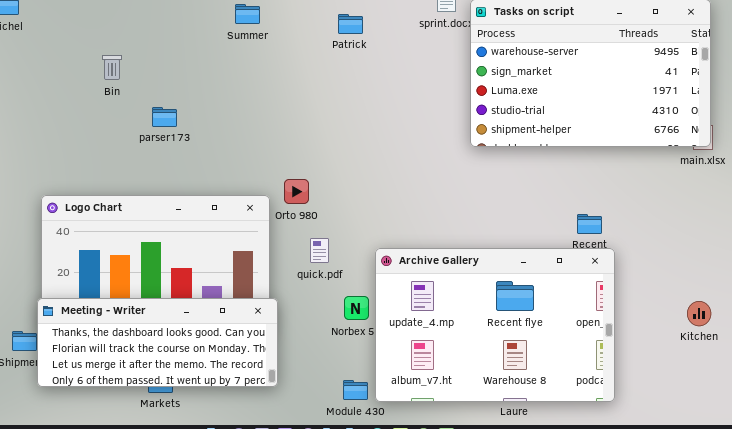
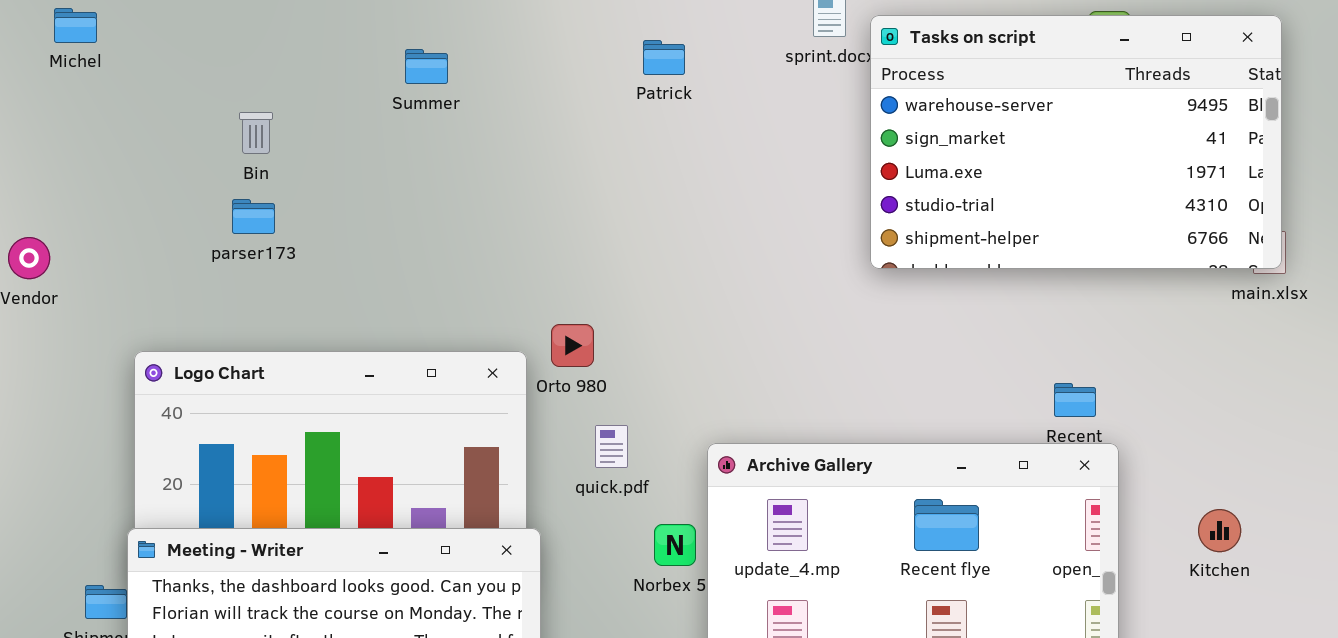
Summer: [235,4,260,24] -> [405,49,448,84], moved
parser173: [152,107,177,127] -> [232,199,275,234], moved
Kitchen: [687,301,711,326] -> [1198,509,1241,552], moved

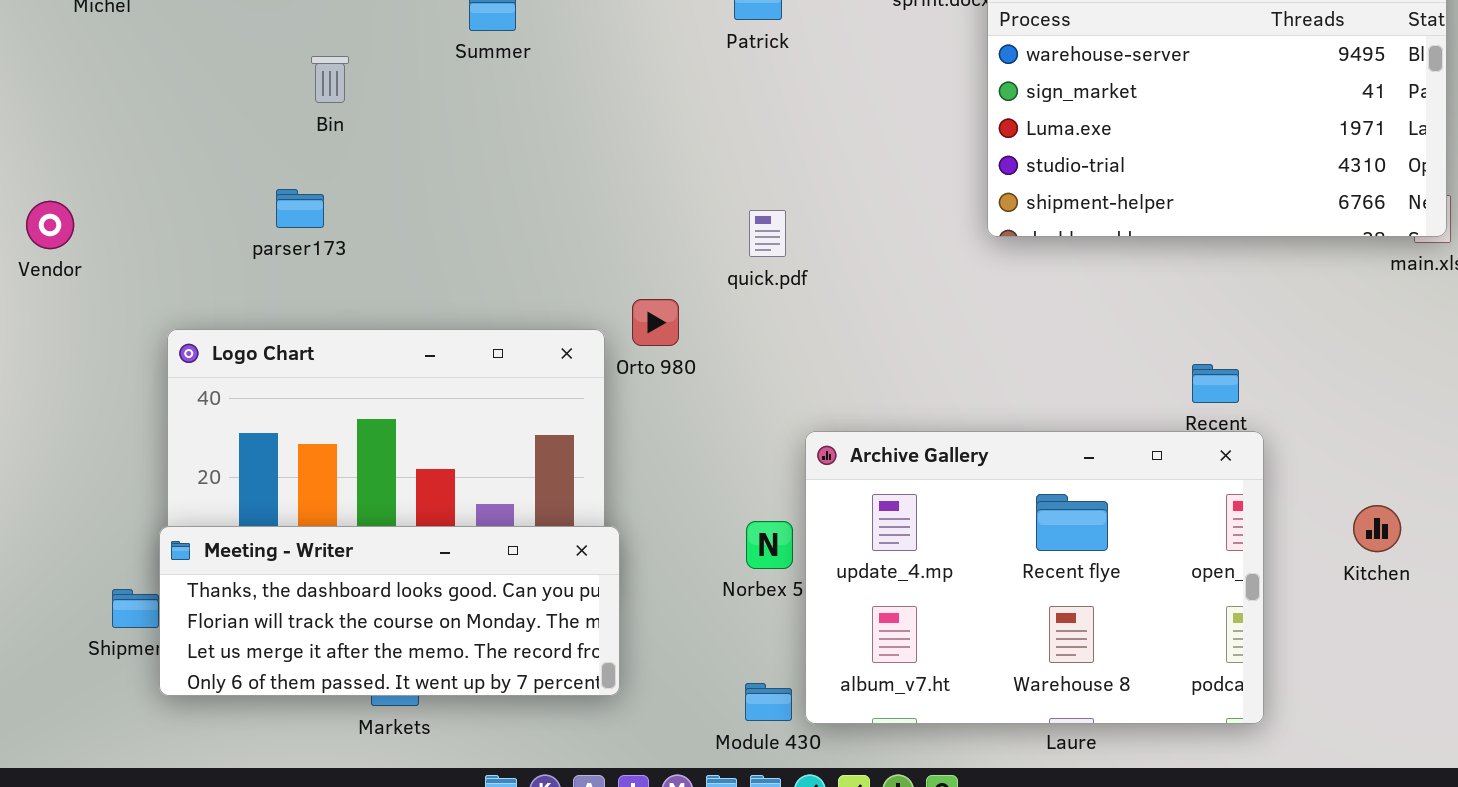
Bin: [239,112,273,154] -> [311,56,349,103], moved
parser173: [232,199,275,234] -> [276,189,324,228], moved
quick.pdf: [595,425,628,468] -> [749,210,786,257], moved

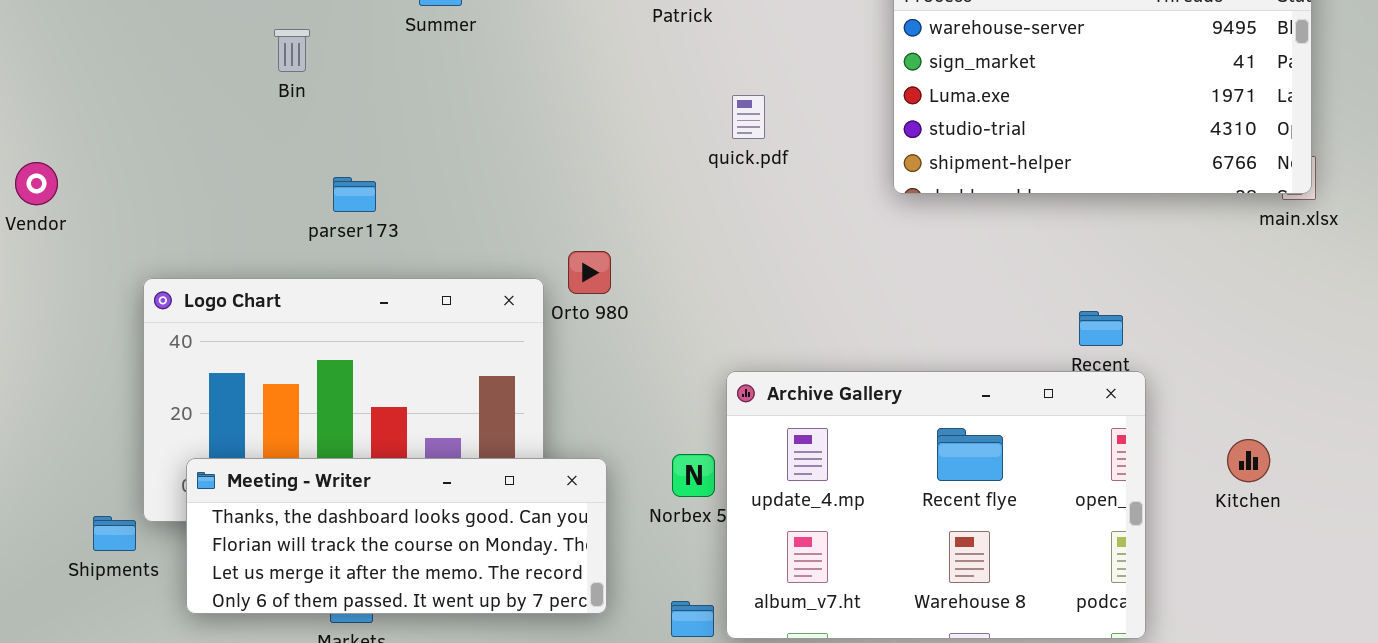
parser173: [276,189,324,228] -> [333,177,376,212], moved
quick.pdf: [749,210,786,257] -> [732,95,765,139], moved
Meeting - Writer: [159,526,620,696] -> [186,458,607,614], moved

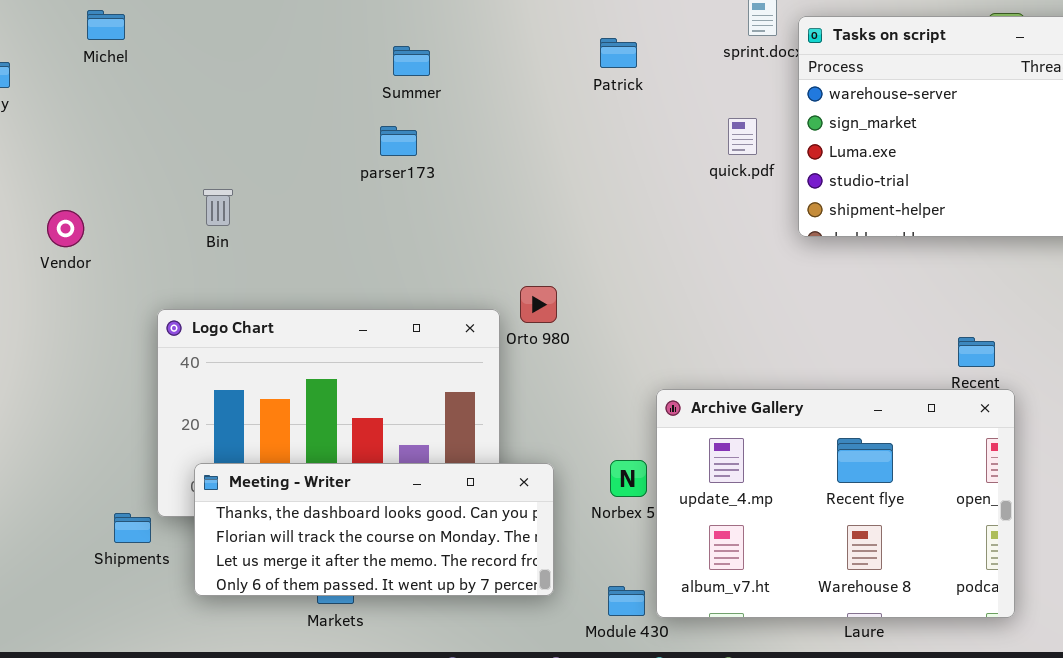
Bin: [274,29,310,72] -> [203,189,233,226], moved
quick.pdf: [732,95,765,139] -> [728,118,757,155], moved
parser173: [333,177,376,212] -> [380,126,417,156], moved

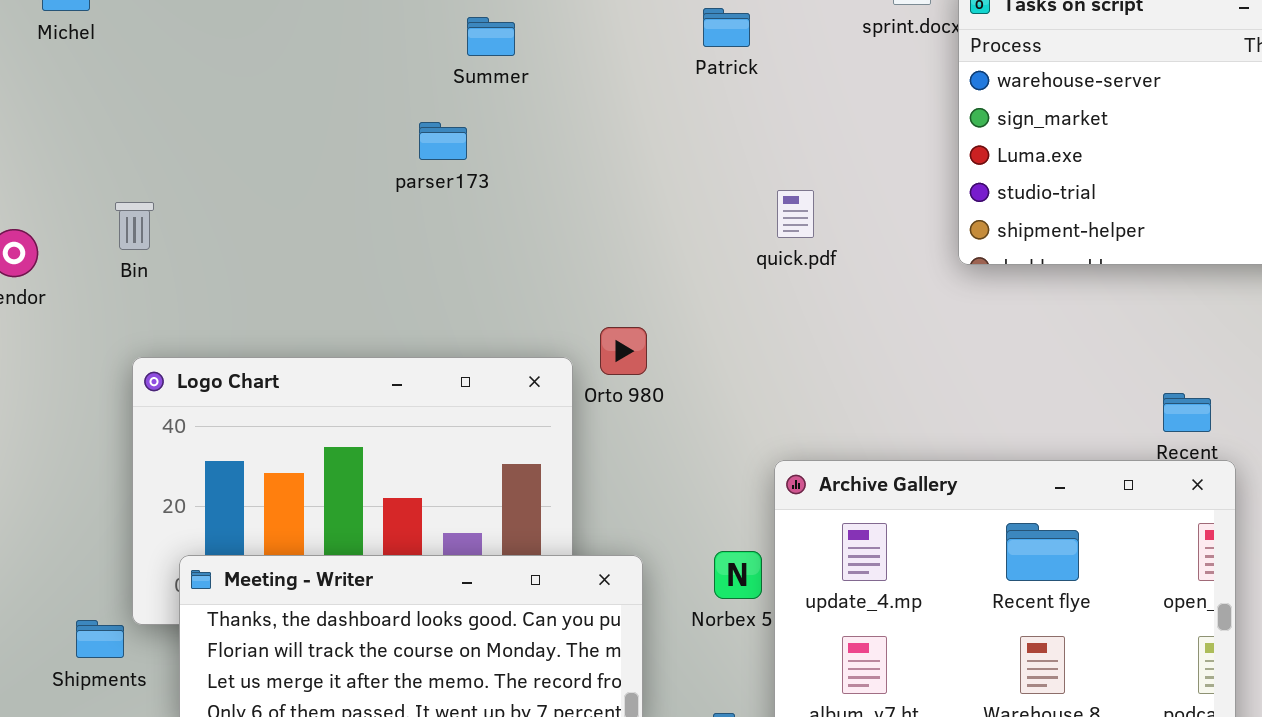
Summer: [393,46,430,76] -> [467,17,515,56], moved
quick.pdf: [728,118,757,155] -> [777,190,814,238], moved
Bin: [203,189,233,226] -> [115,202,154,250], moved

